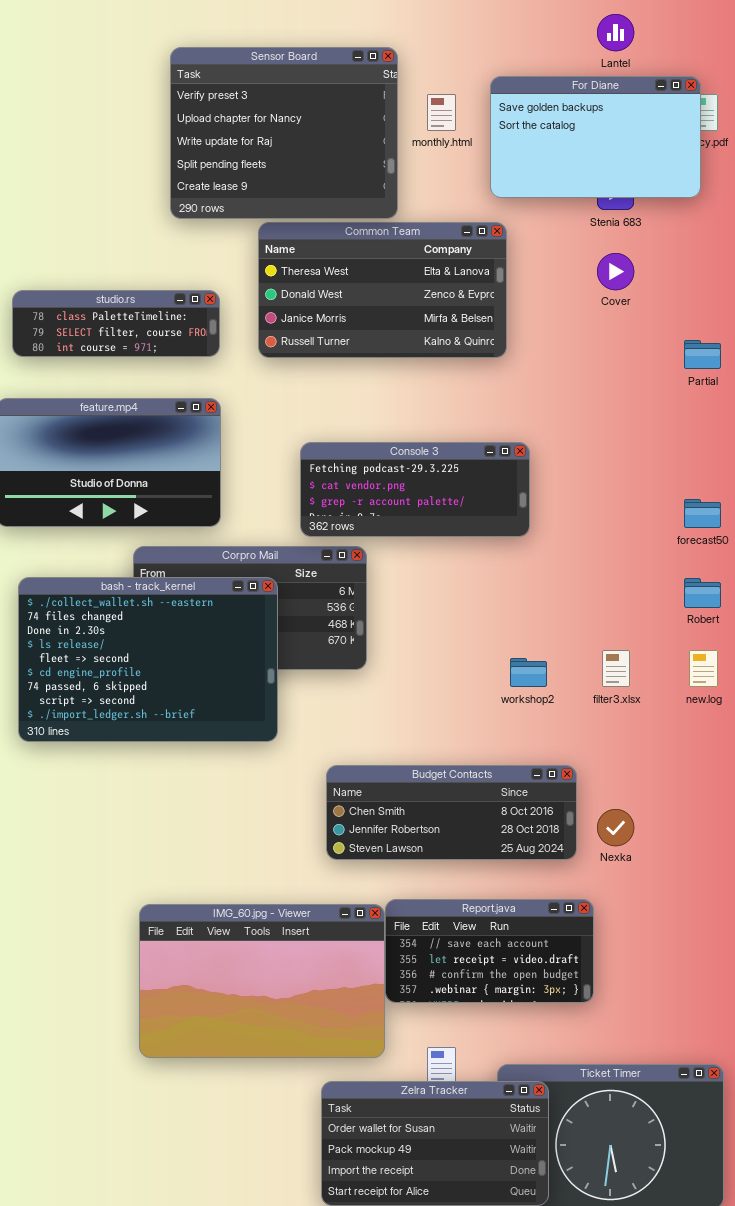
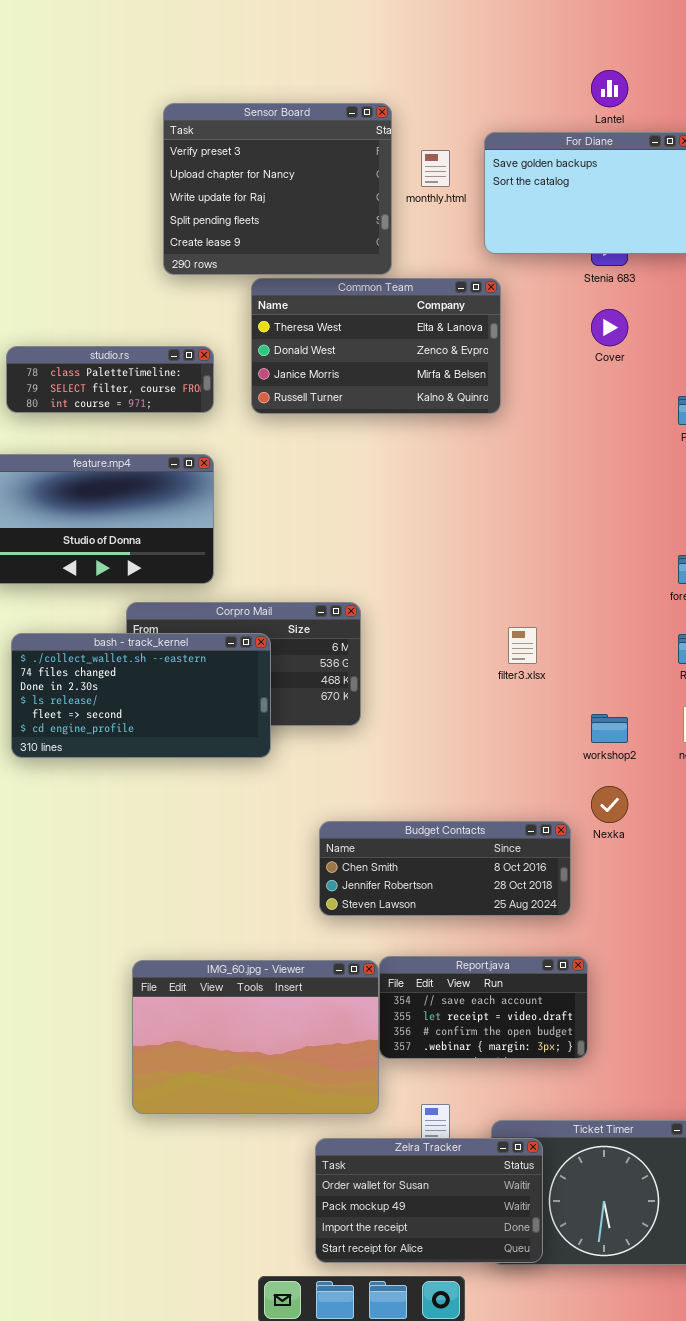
Console 3: [300,442,530,537] -> none, closed
bash - track_kernel: [18,577,278,742] -> [11,633,271,758], resized
filter3.xlsx: [602,650,630,687] -> [508,627,537,664], moved
workshop2: [510,658,547,687] -> [591,714,628,743], moved
Nexka: [597,809,634,846] -> [591,786,628,823], moved

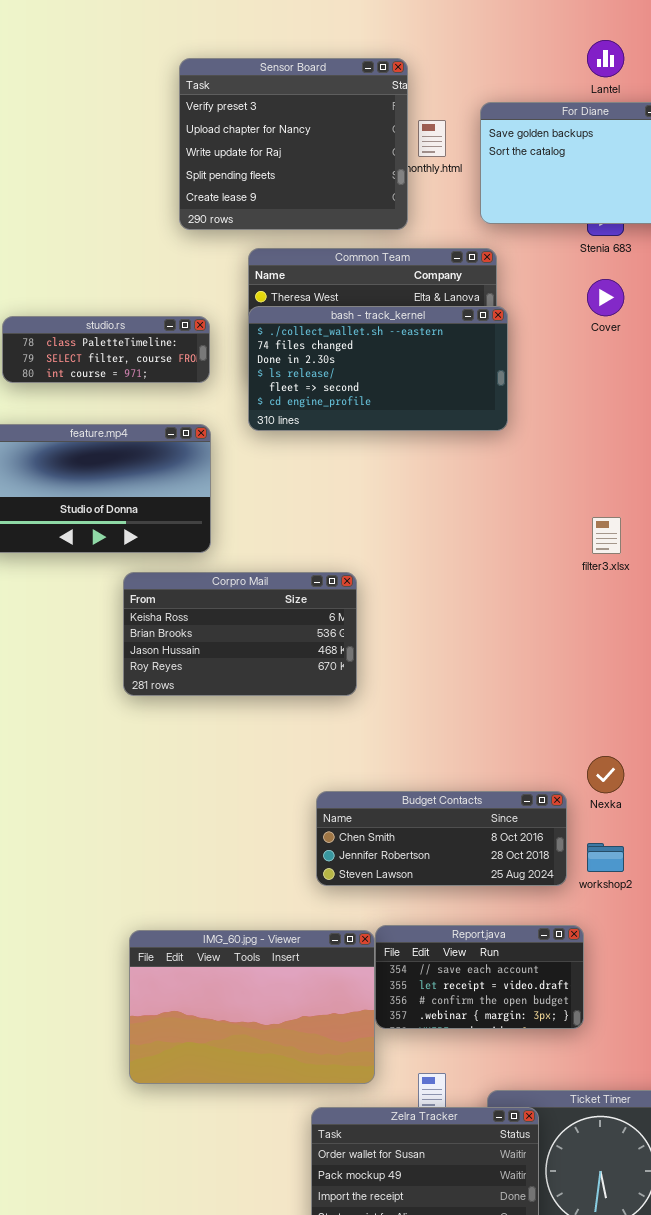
Sensor Board: [163,103,392,275] -> [179,58,408,230], moved
filter3.xlsx: [508,627,537,664] -> [592,517,621,554], moved
bash - track_kernel: [11,633,271,758] -> [248,306,508,431], moved
workshop2: [591,714,628,743] -> [587,843,624,872], moved

